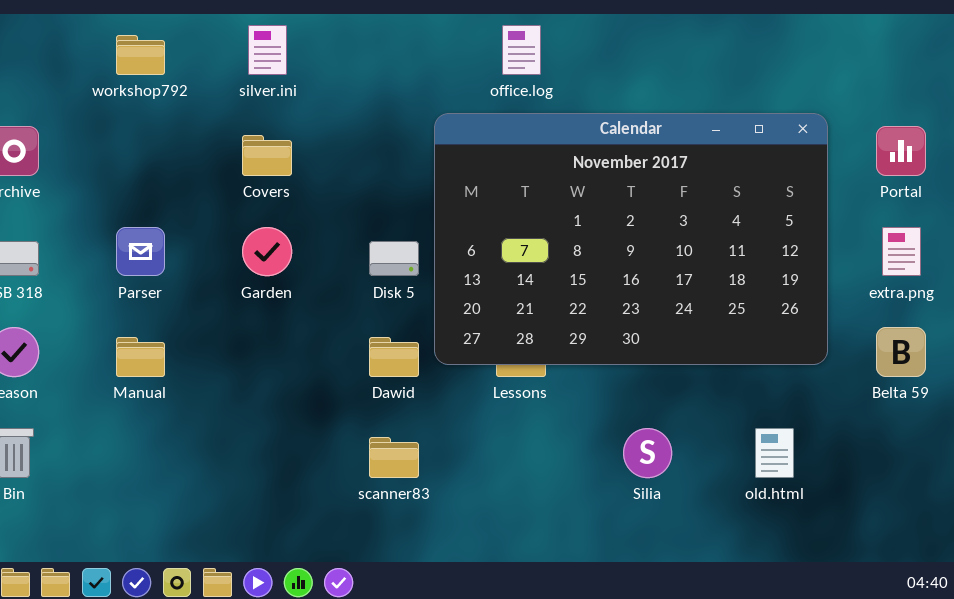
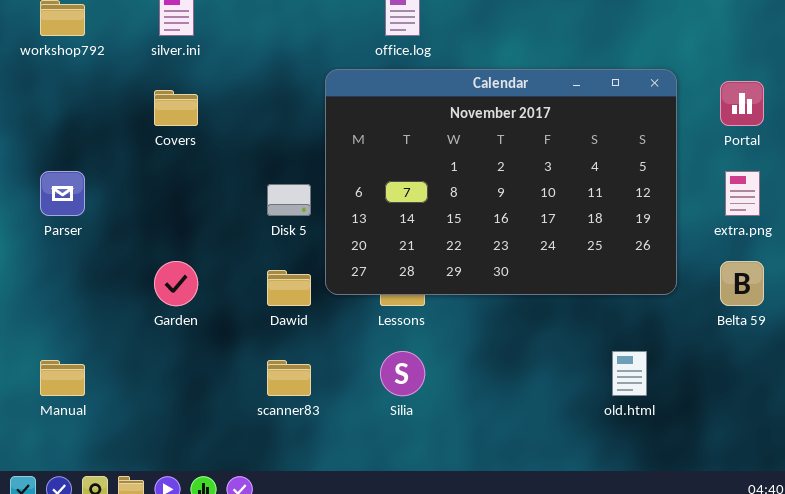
Garden: [242,227,292,276] -> [154,261,198,306], moved
Manual: [116,337,165,377] -> [40,360,85,396], moved
Silia: [623,428,672,478] -> [380,351,425,396], moved

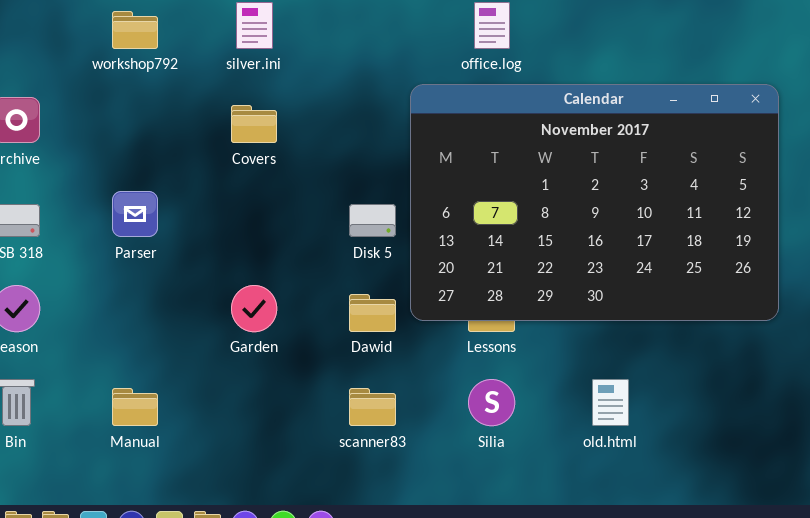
old.html: [612,351,647,396] -> [592,379,629,426], moved

